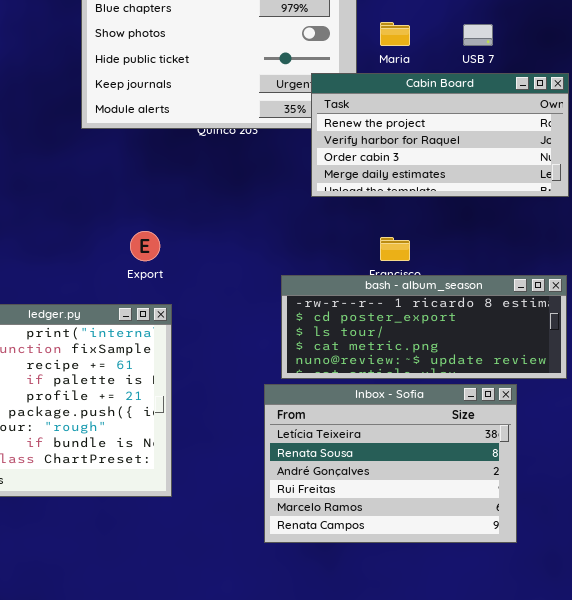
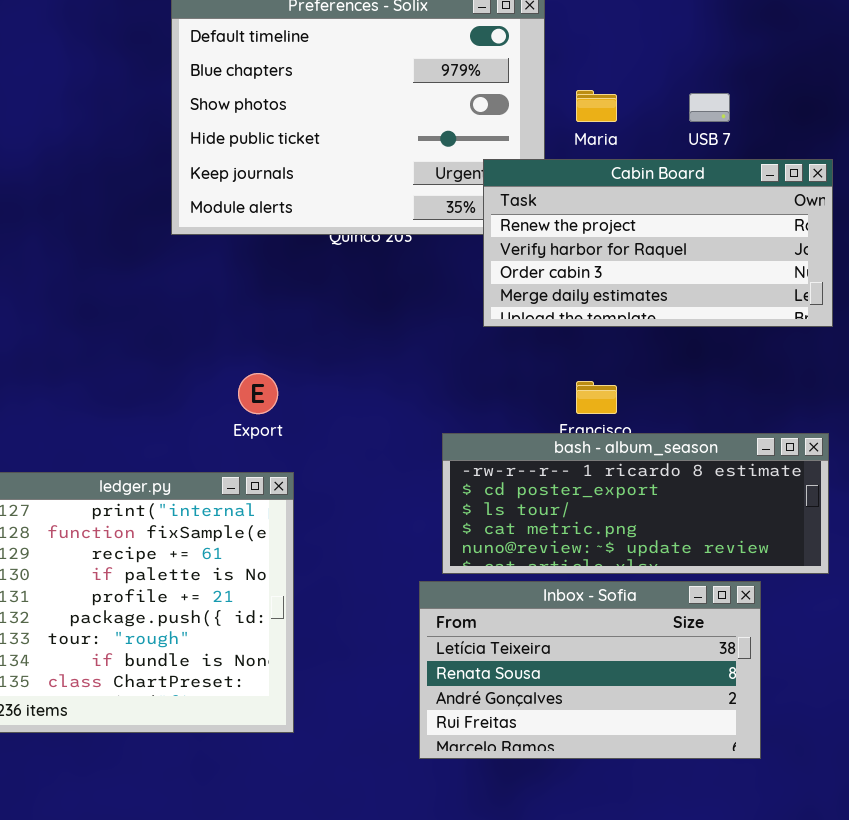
Inbox - Sofia: [264,384,517,543] -> [419,581,761,759], resized

